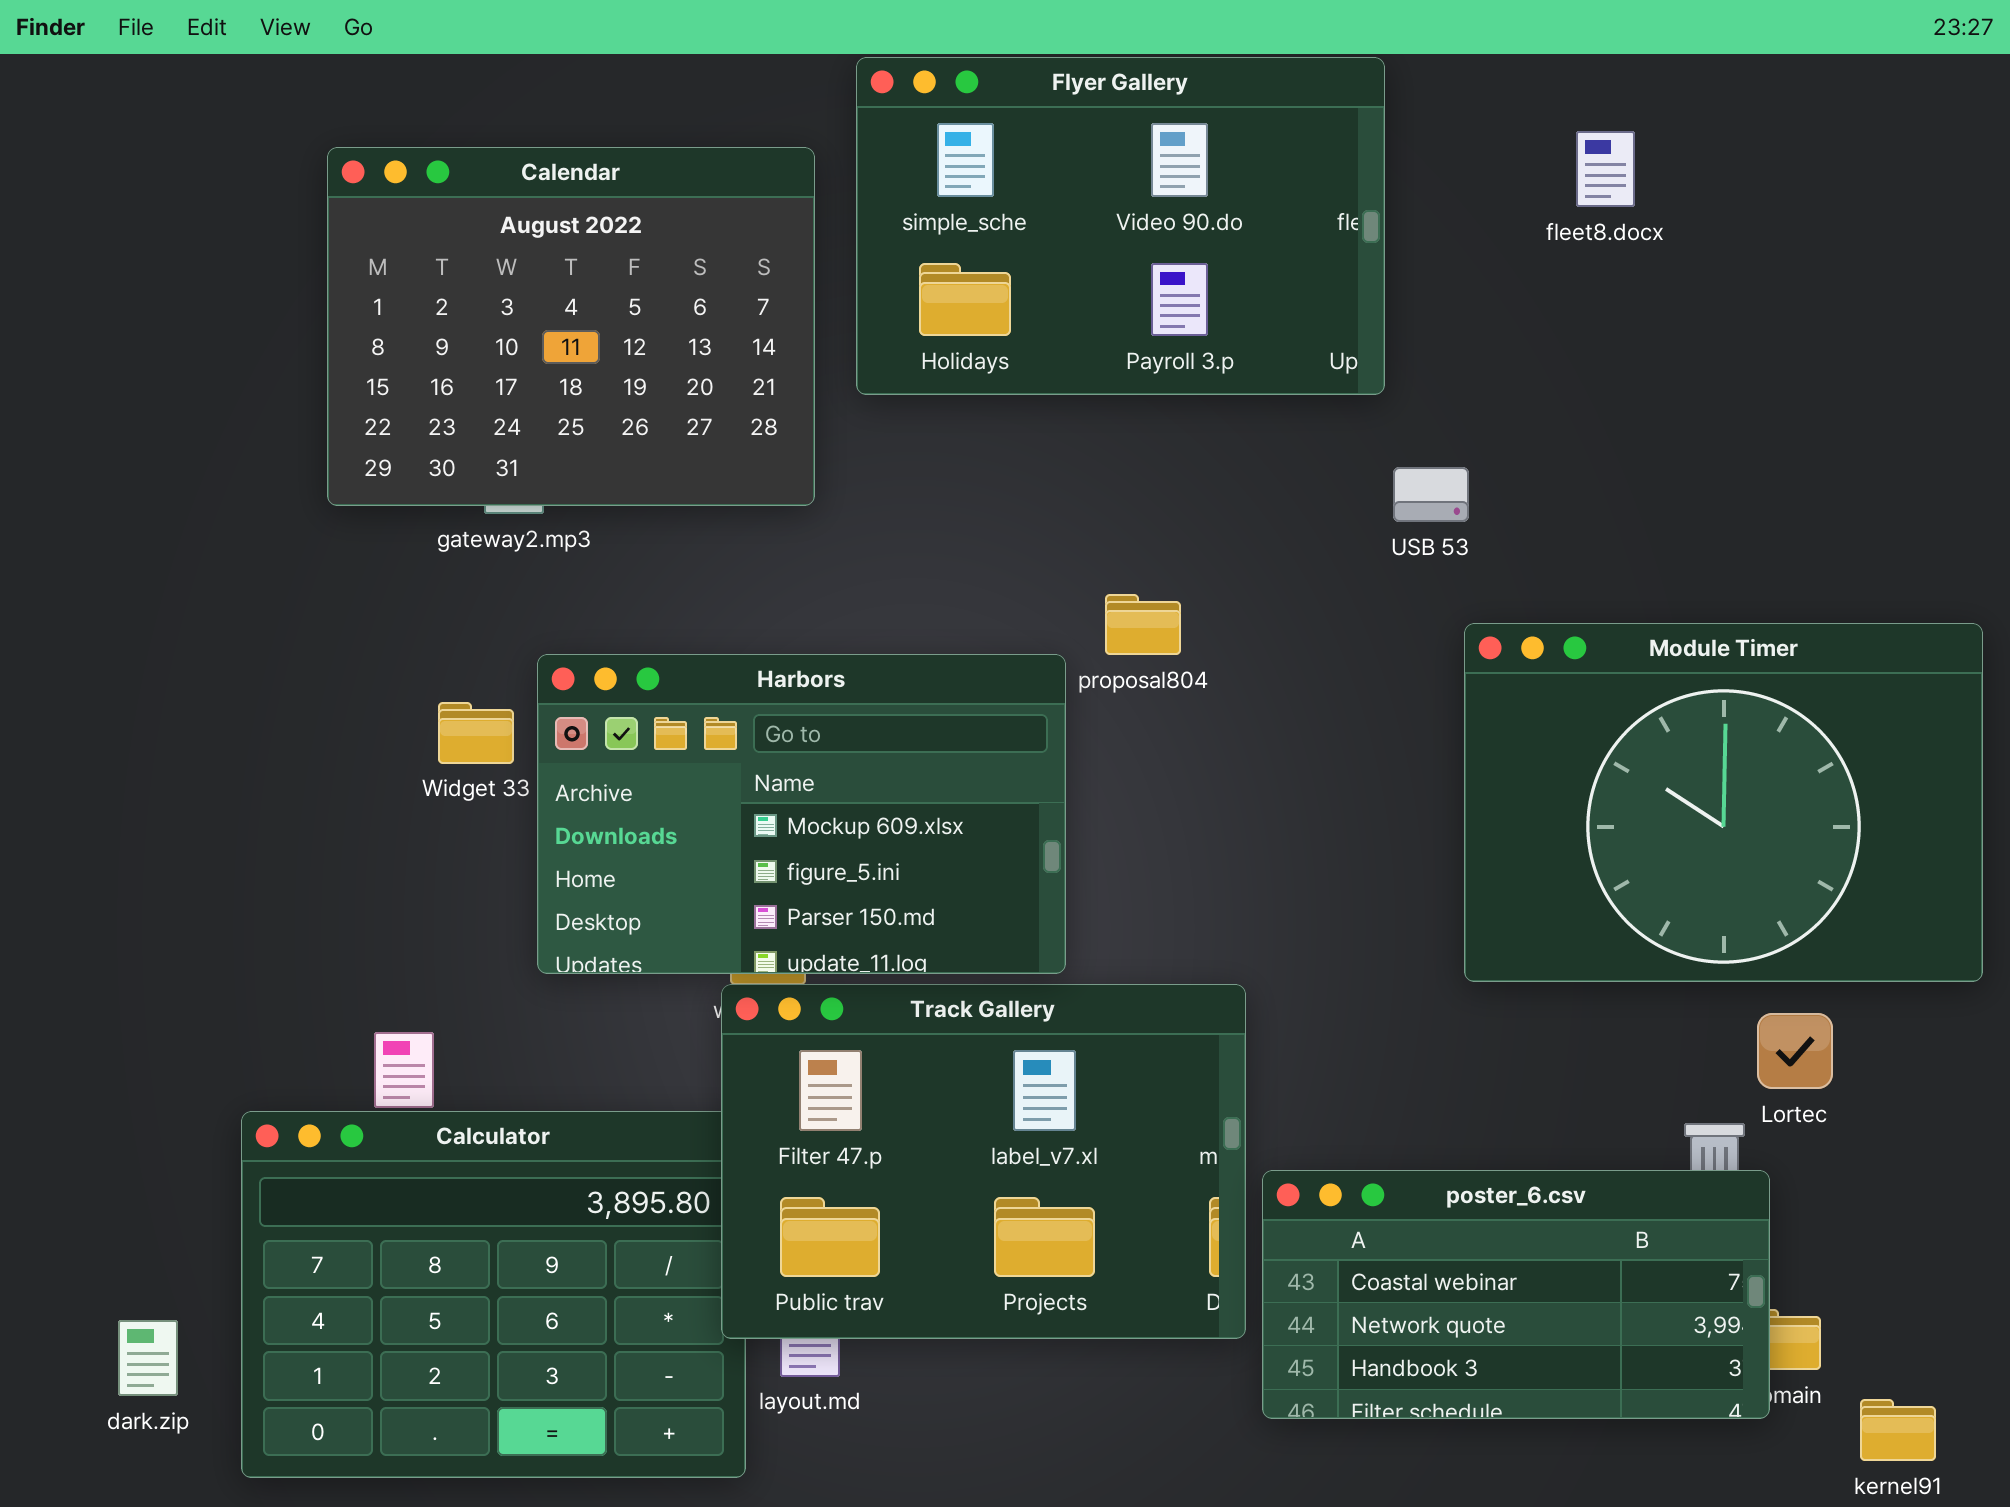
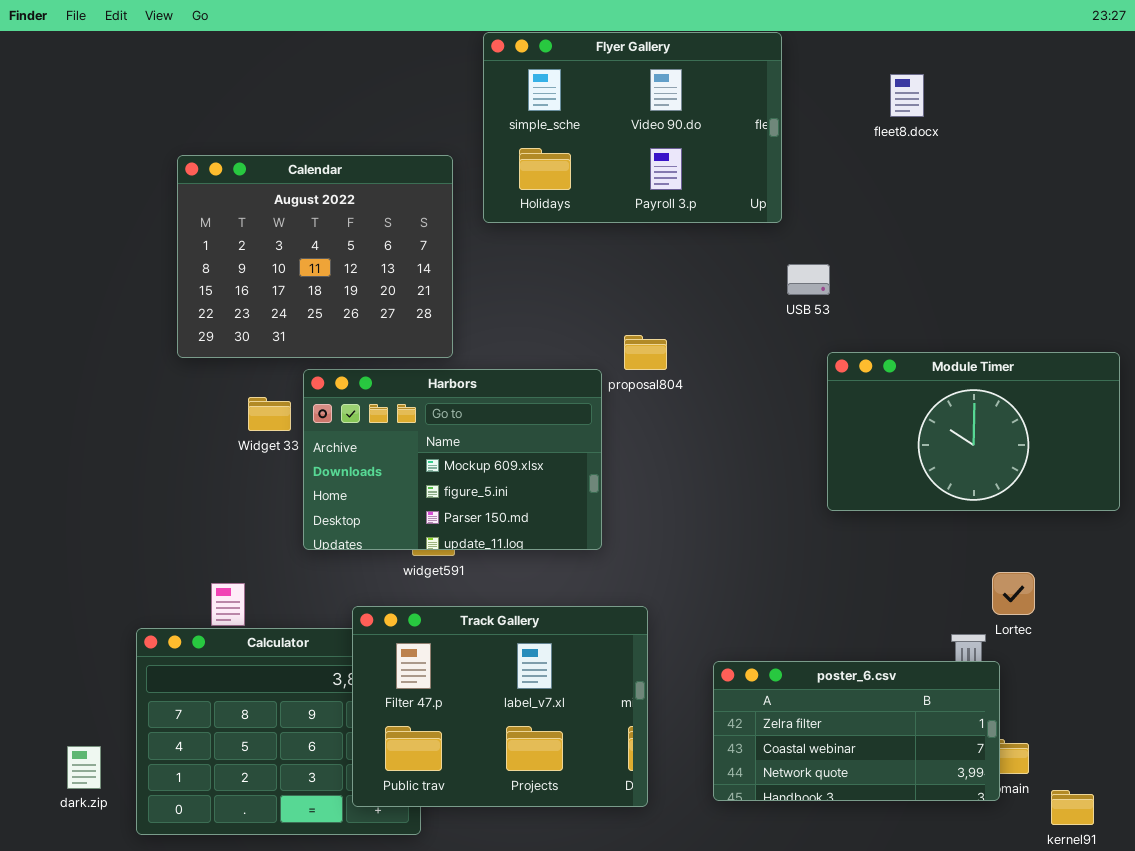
Calendar: [327,147,815,506] -> [177,155,453,358], moved
Module Timer: [1464,623,1983,982] -> [827,352,1120,511], resized
Track Gallery: [721,984,1246,1339] -> [352,606,648,807], moved
poster_6.csv: [1262,1170,1770,1419] -> [713,661,1000,801], scrolled up 1 row

